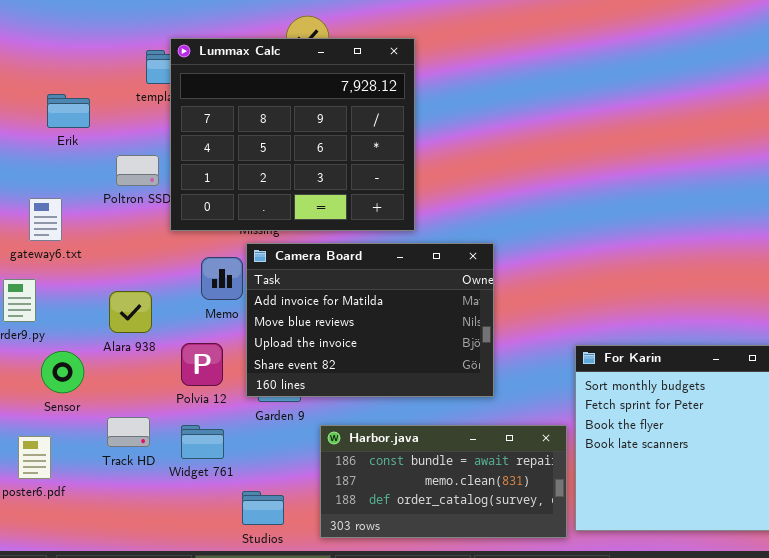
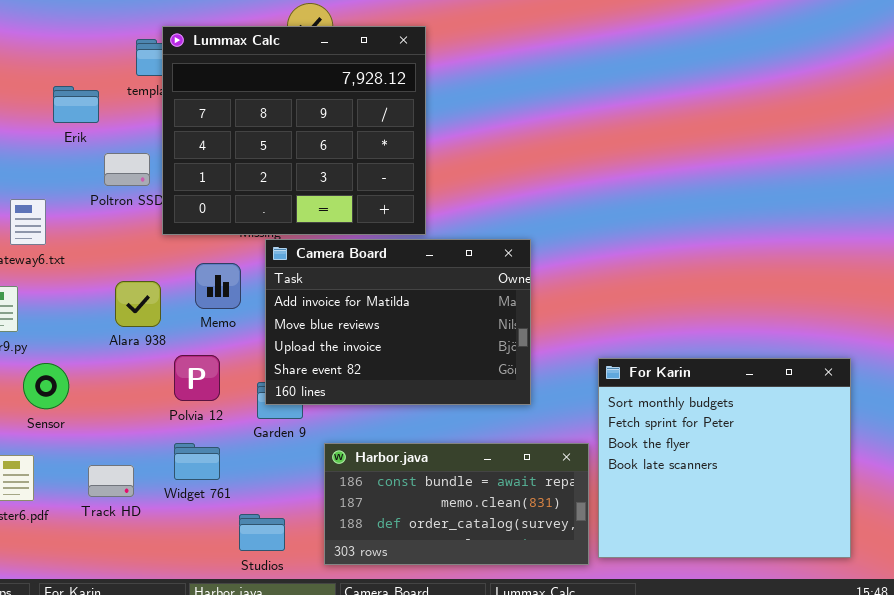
Erik: [47,94,90,128] -> [53,86,99,123], moved
Camera Board: [246,243,494,397] -> [265,239,531,405], moved
Alara 938: [109,291,152,333] -> [115,281,161,327], moved
Track HD: [107,417,150,447] -> [88,465,134,497], moved

